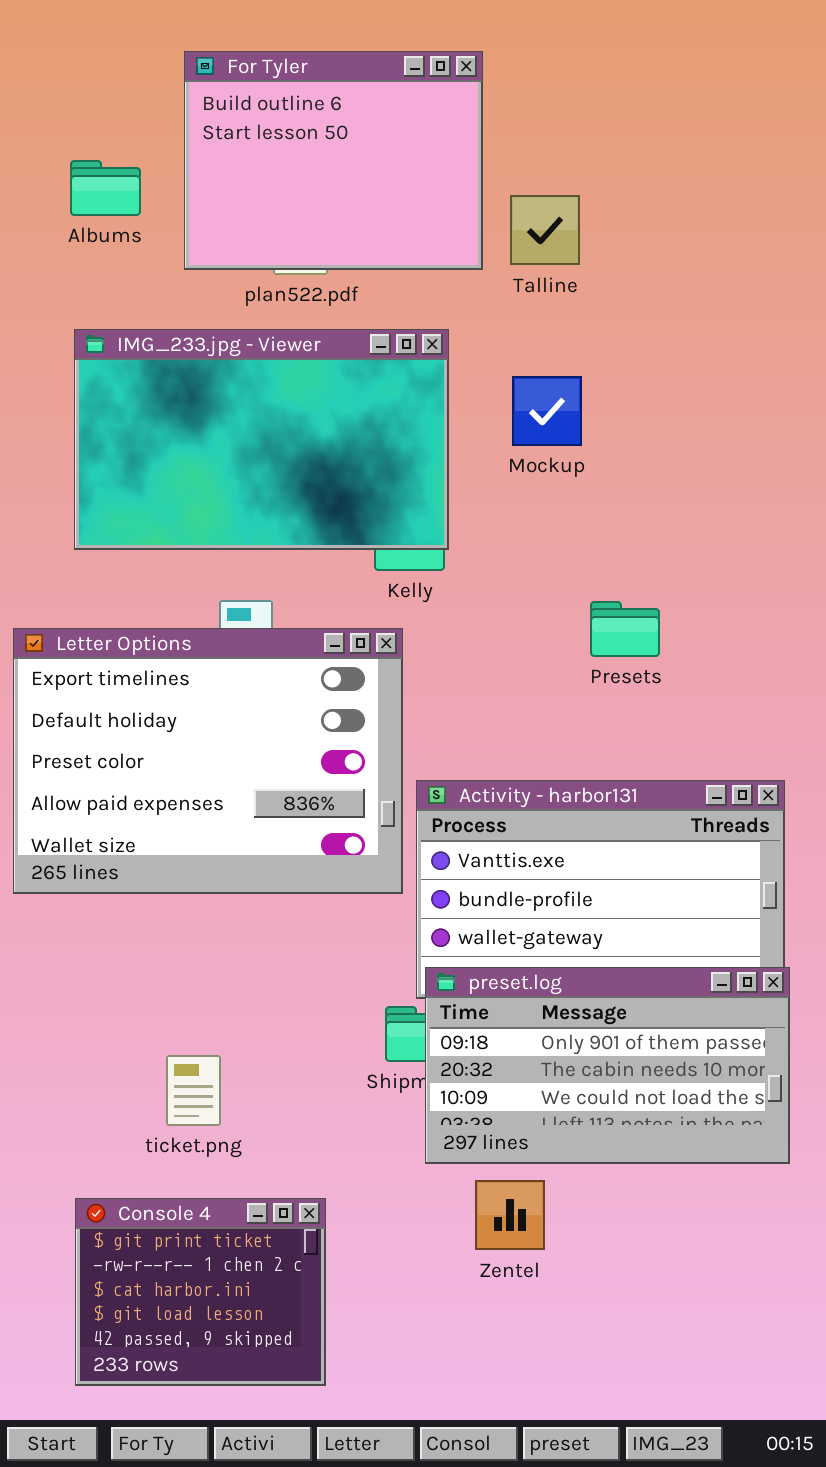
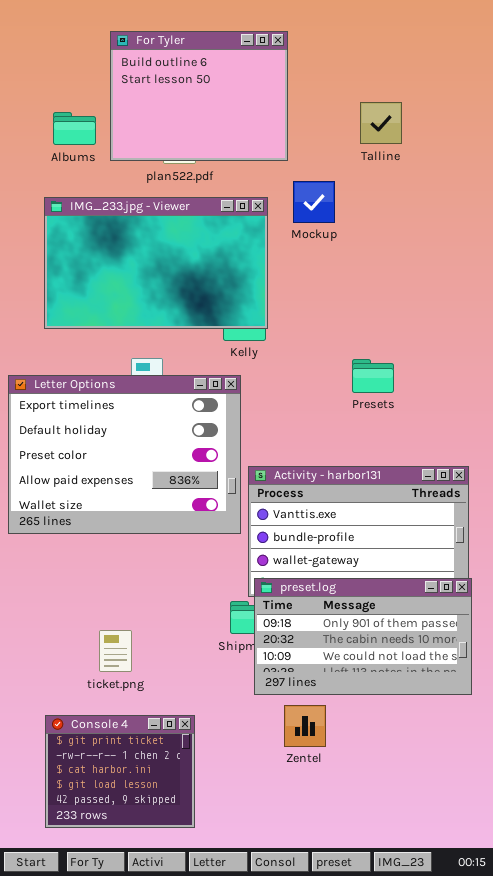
Albums: [70,160,141,216] -> [53,112,96,145], moved
Talline: [510,195,580,265] -> [360,102,402,144], moved
Mockup: [512,376,582,446] -> [293,181,335,223], moved

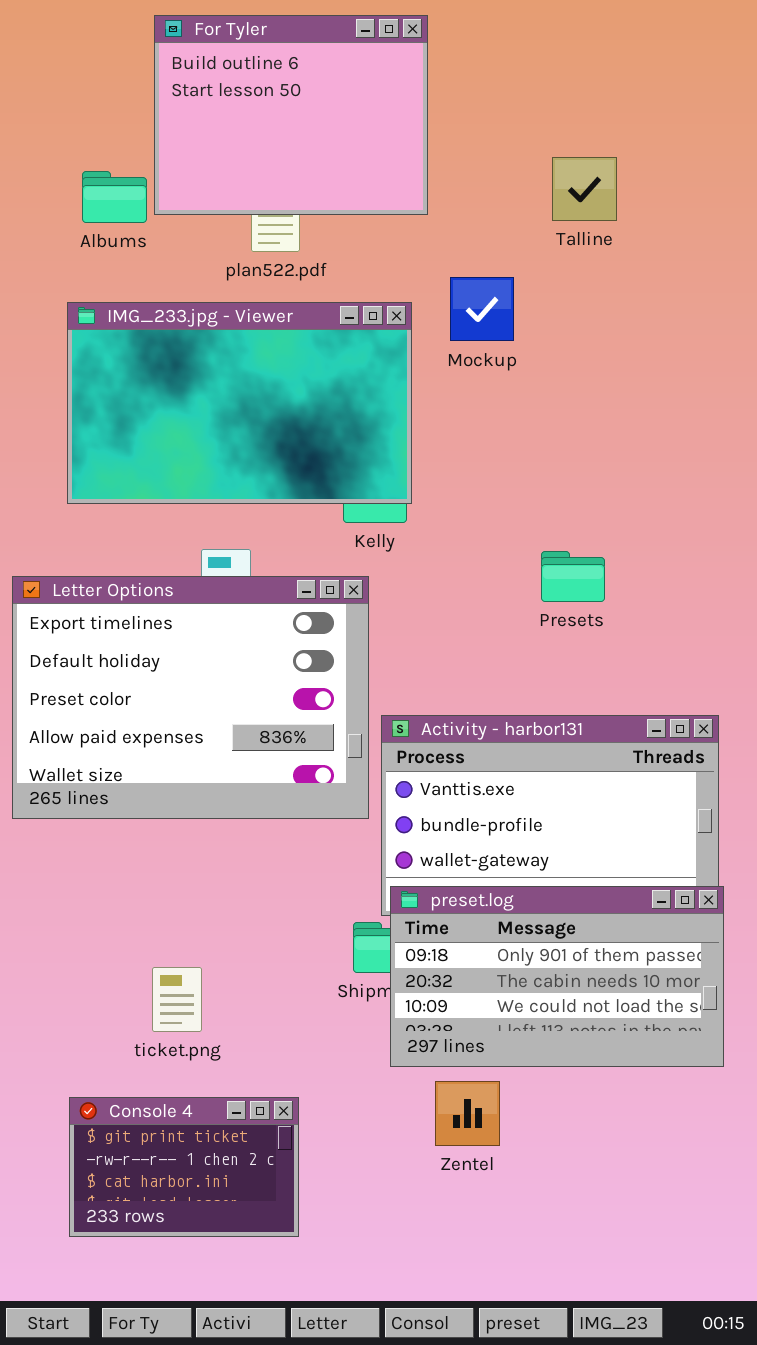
For Tyler: [110,31,288,161] -> [154,15,428,215], moved
Console 4: [45,715,195,828] -> [69,1097,299,1237], resized

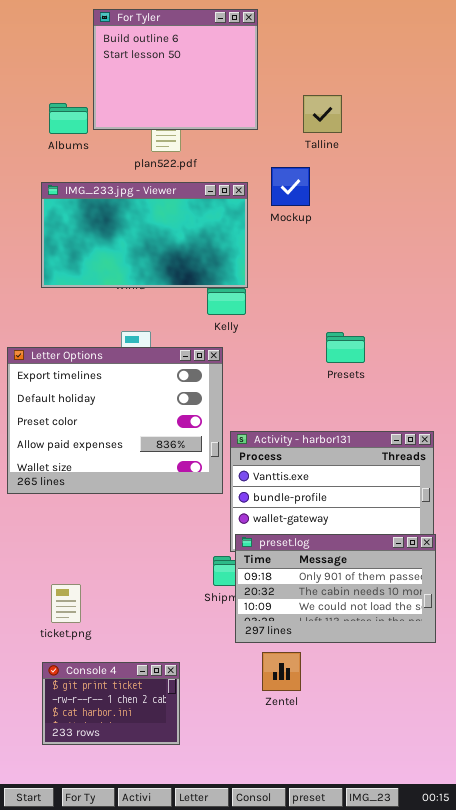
Talline: [552,157,617,221] -> [303,95,342,133], moved
IMG_233.jpg - Viewer: [67,302,412,504] -> [41,182,248,288], resized
ticket.png: [152,967,202,1032] -> [51,584,81,623], moved

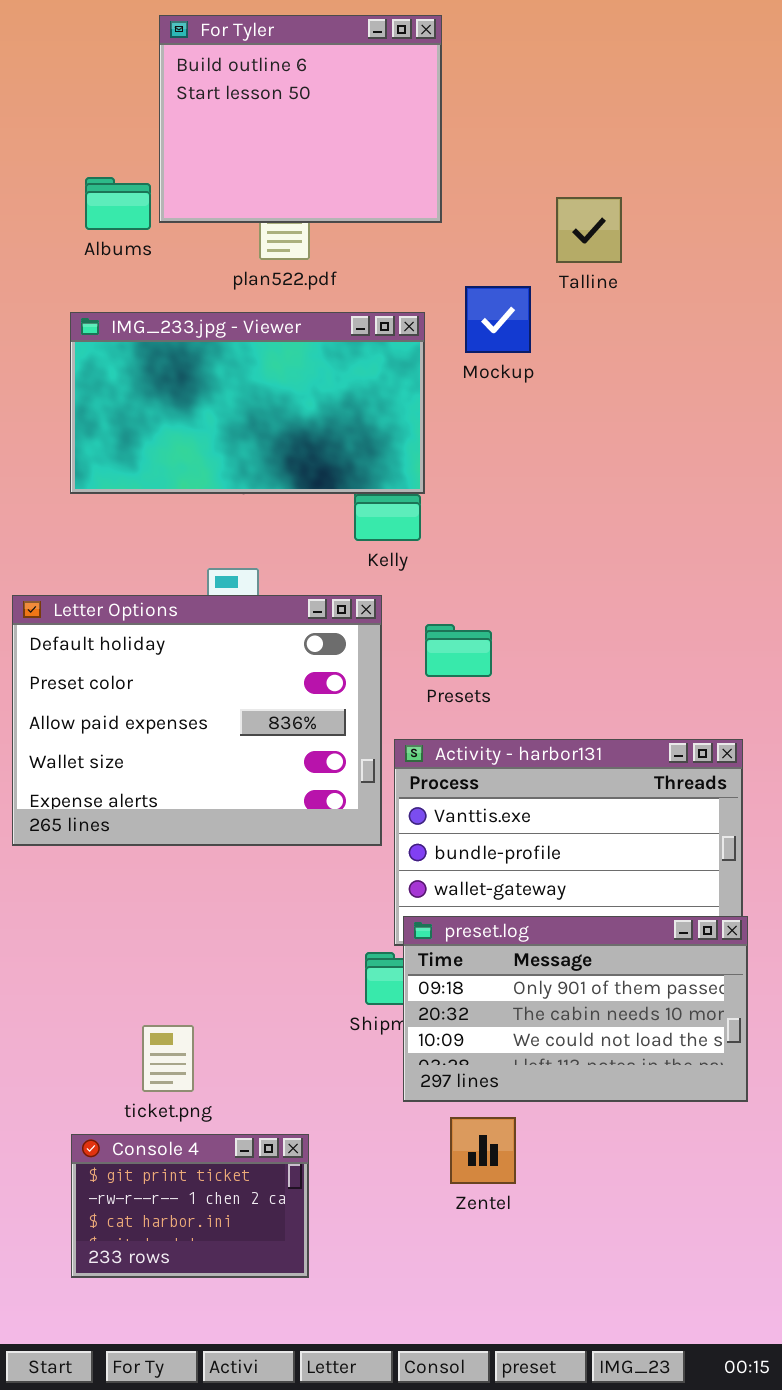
Talline: [303,95,342,133] -> [556,197,622,263], moved
Presets: [326,332,365,363] -> [425,624,492,677], moved
Letter Options: [7,347,223,494] -> [12,595,382,846], scrolled down 1 row
ticket.png: [51,584,81,623] -> [142,1025,194,1092], moved

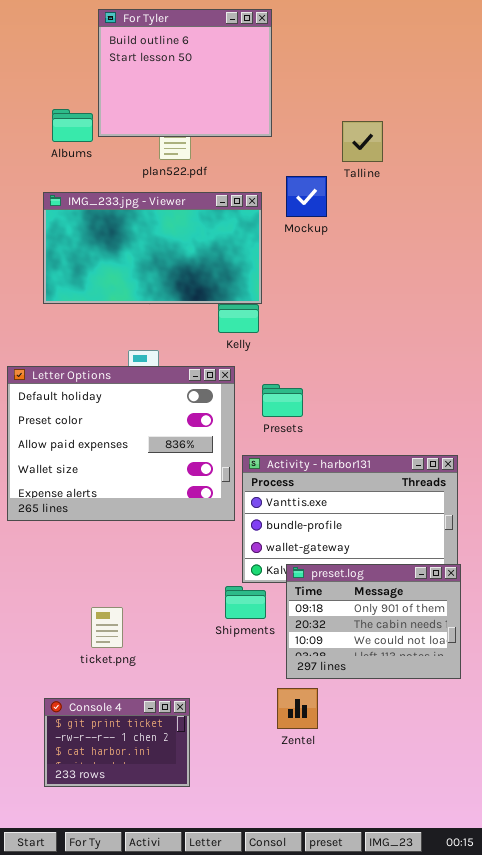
preset.log: [403,916,748,1102] -> [286,564,461,679], resized
ticket.png: [142,1025,194,1092] -> [91,607,123,648], moved

